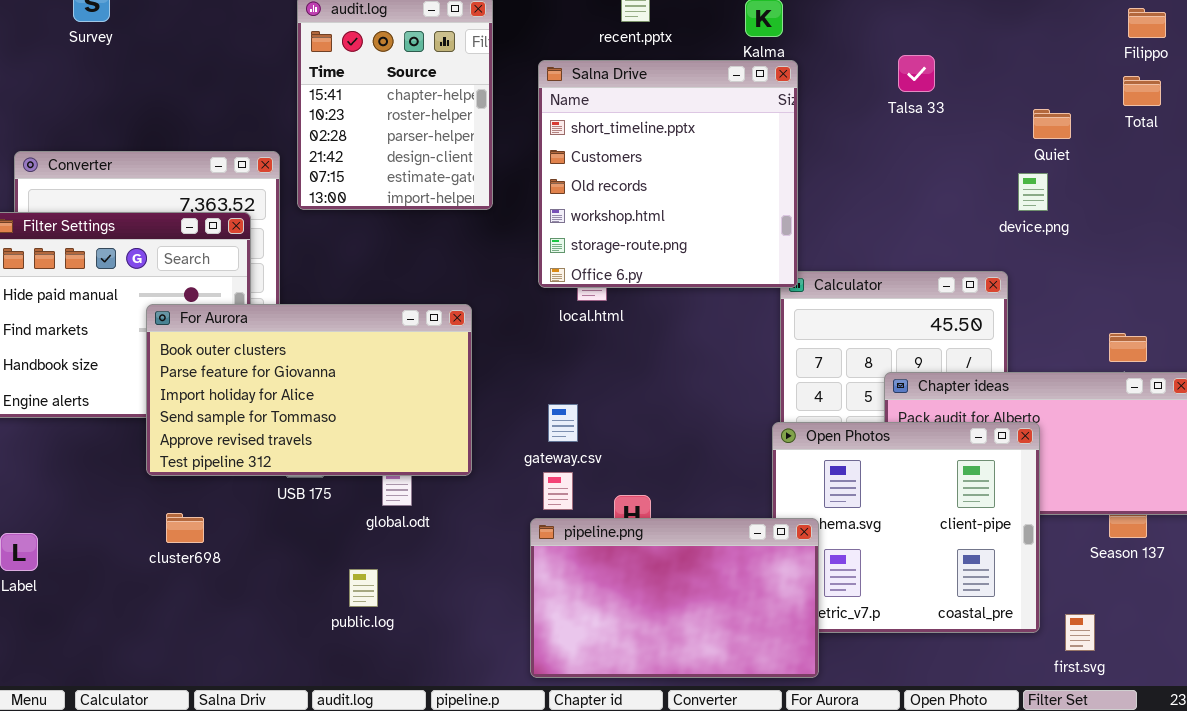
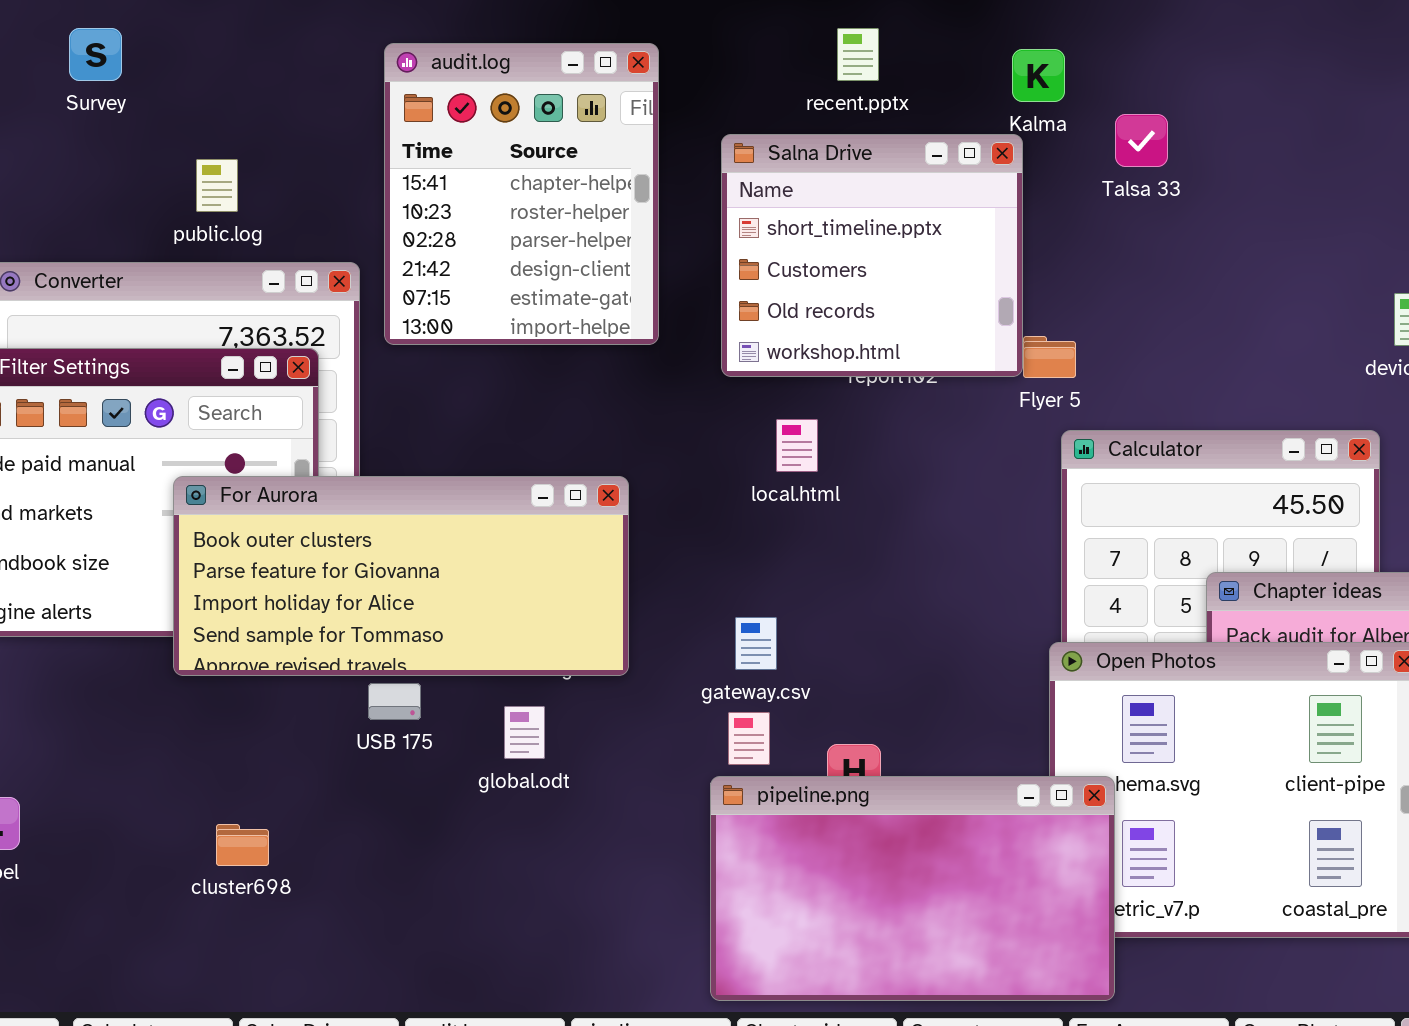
Talsa 33: [898,55,935,92] -> [1115,114,1168,167], moved
Salna Drive: [538,60,798,288] -> [721,134,1023,377], resized
For Aurora: [146,304,472,476] -> [173,476,629,676], resized
cluster698: [166,513,204,543] -> [216,824,269,866], moved
public.log: [349,569,378,607] -> [196,159,238,212], moved

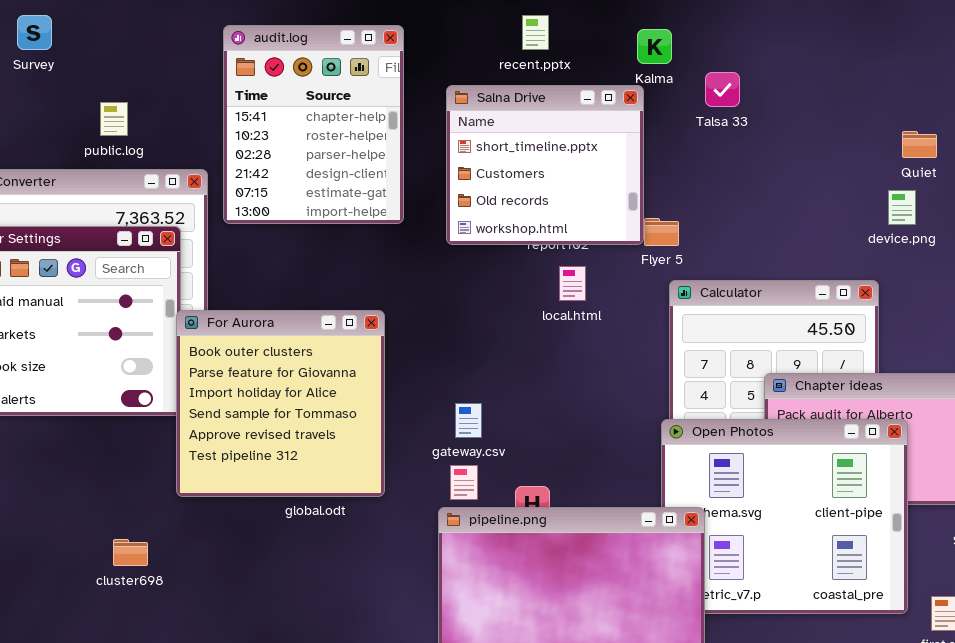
local.html: [776,419,818,472] -> [559,266,586,301], moved
For Aurora: [173,476,629,676] -> [176,310,385,497], resized

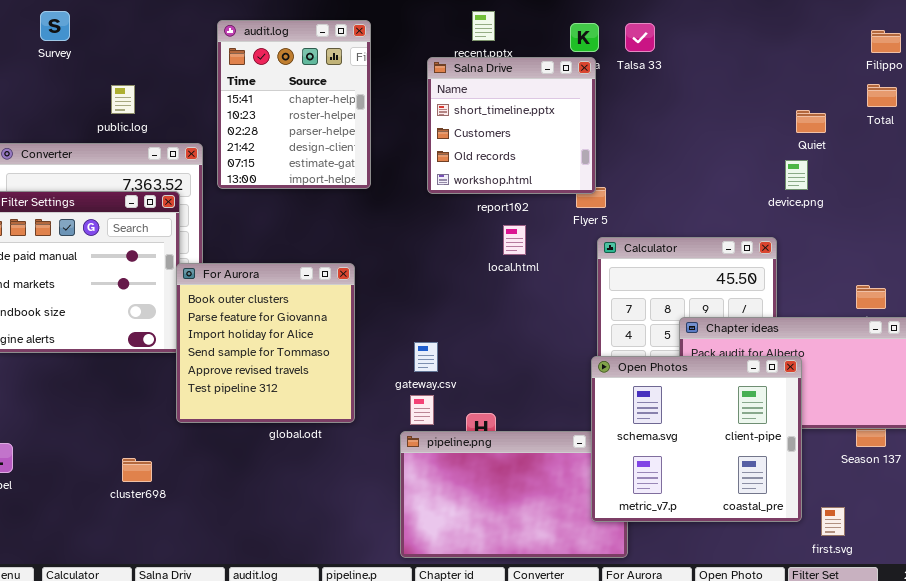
Talsa 33: [705,72,740,107] -> [625,23,655,52], moved
Salna Drive: [446,85,644,245] -> [427,57,596,194], moved
Open Photos: [661,419,908,614] -> [591,356,802,522], raised

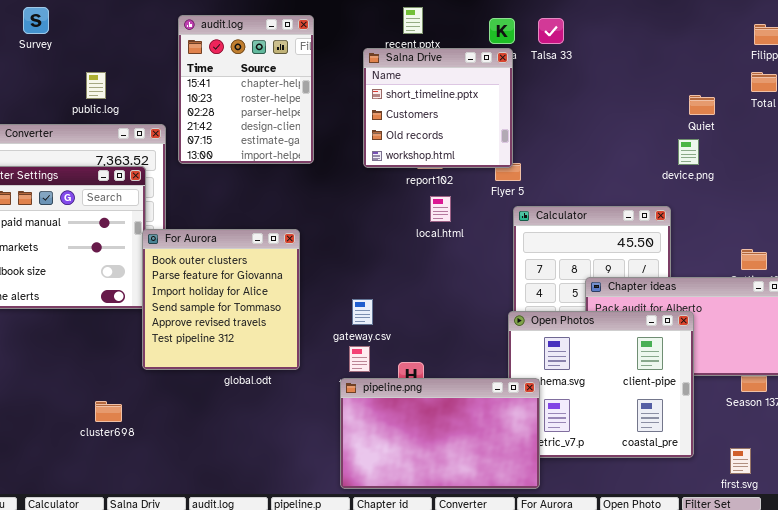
pipeline.png: [400,431,628,558] -> [340,378,540,489], raised
first.svg: [821,507,845,536] -> [730,448,751,474], moved

